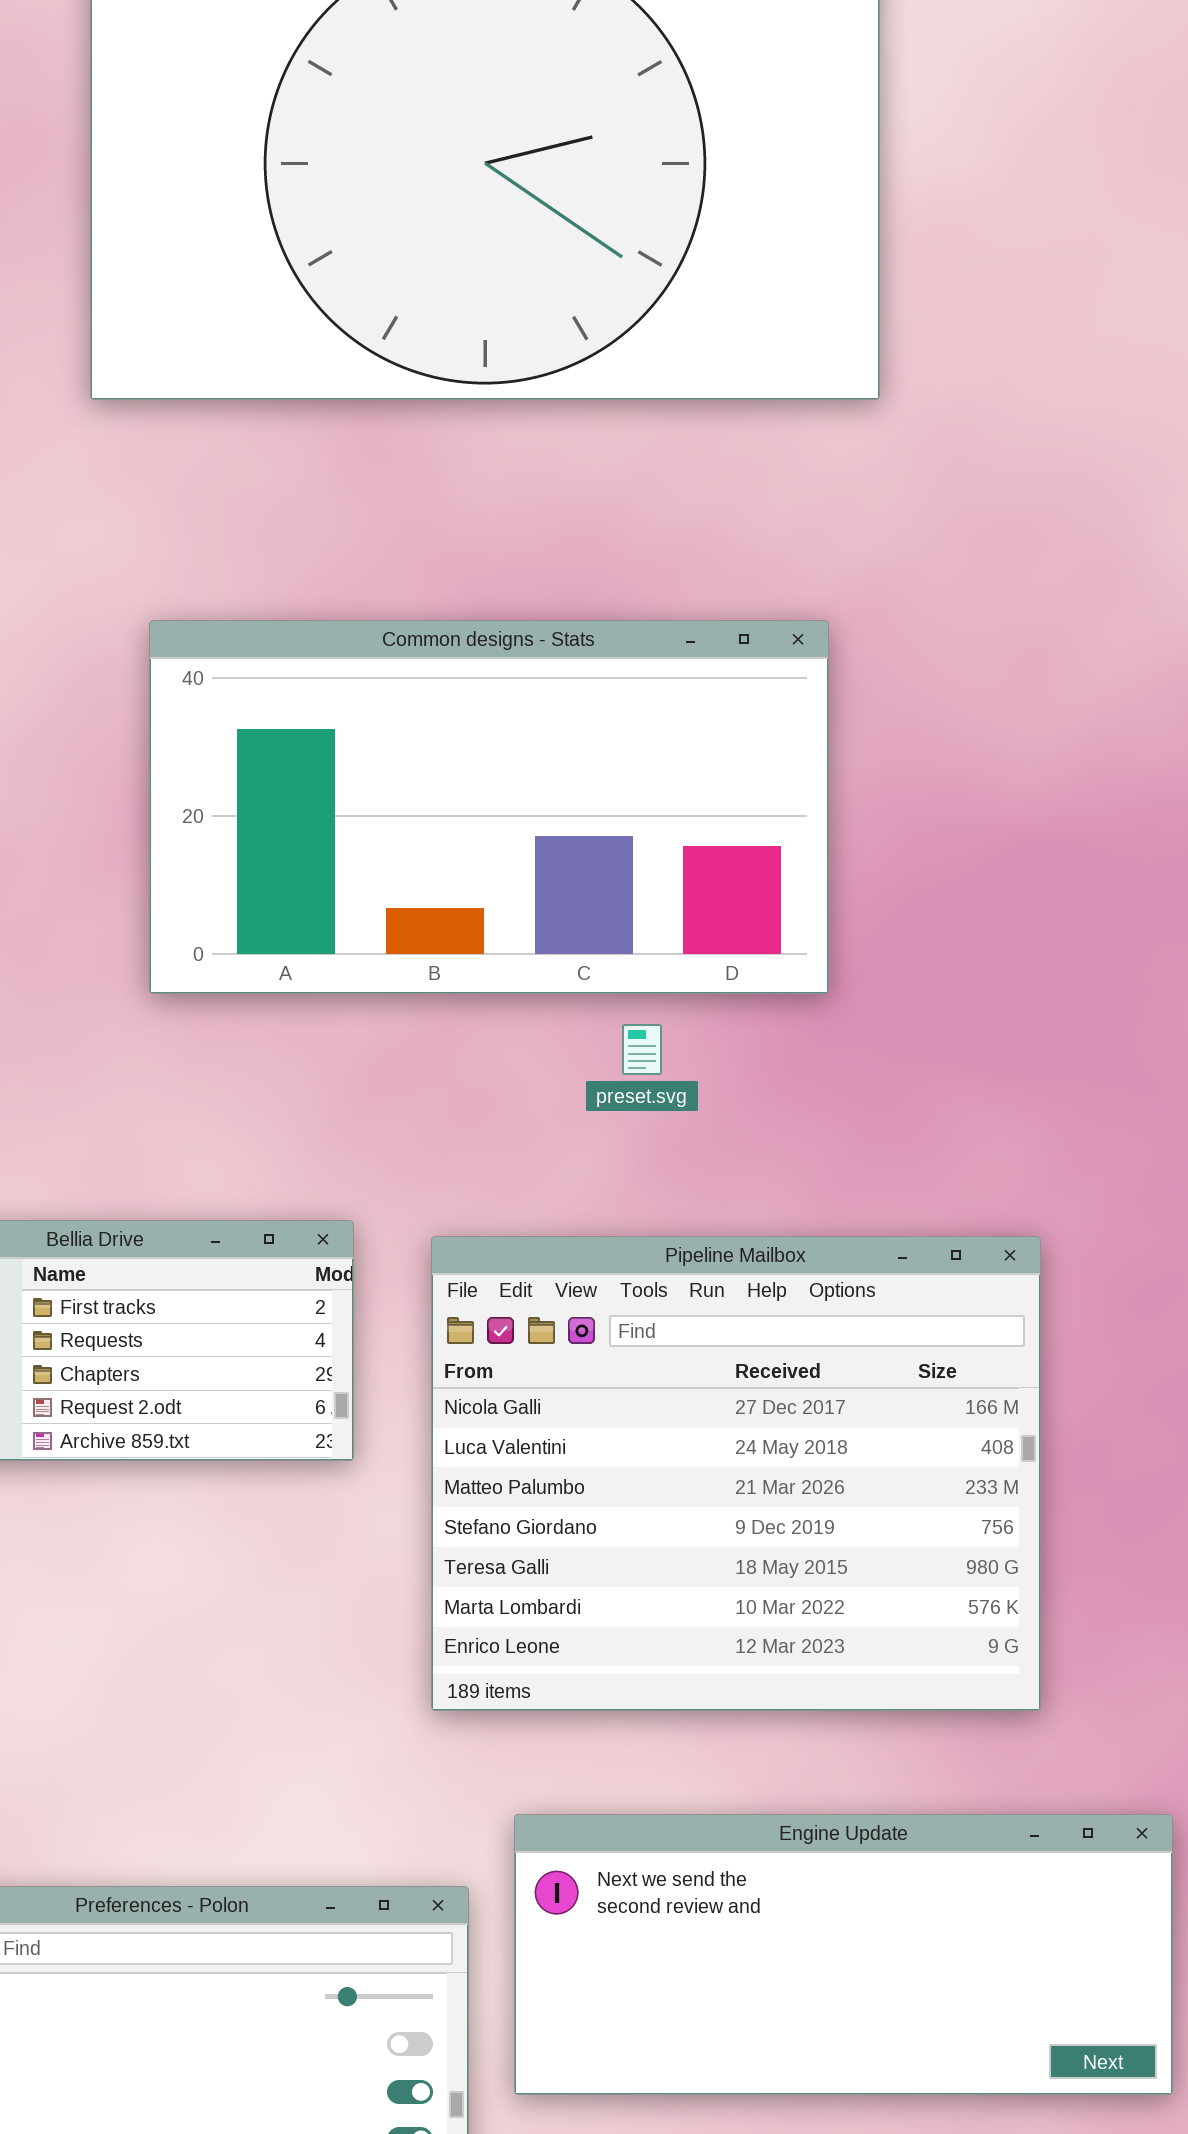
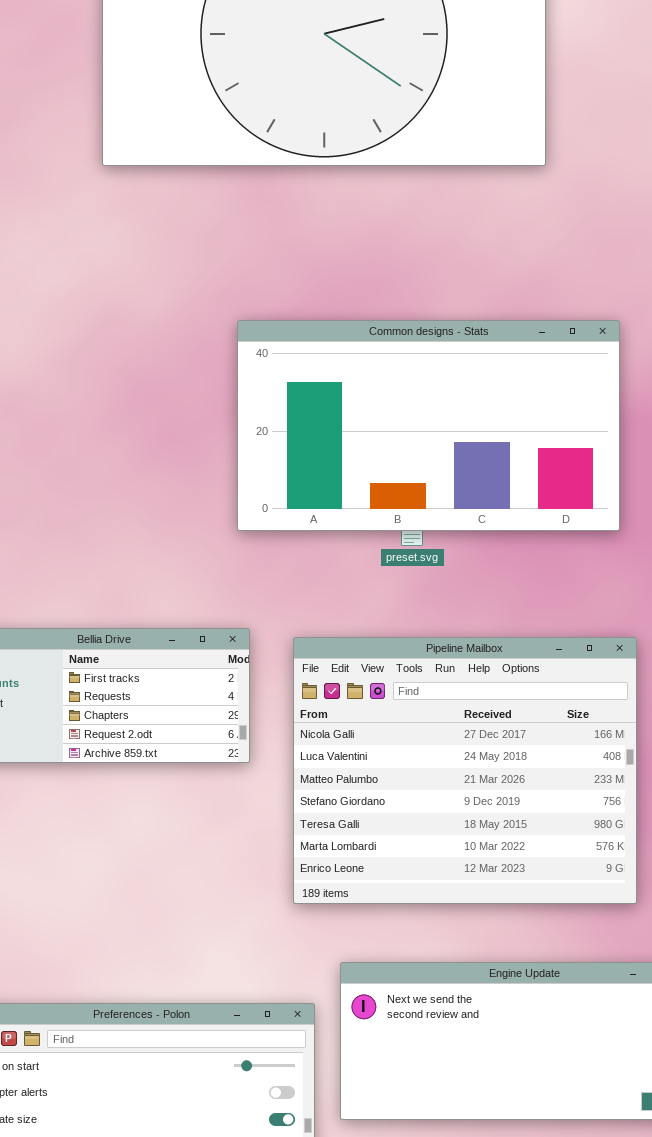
Common designs - Stats: [149,620,829,994] -> [237,320,620,531], moved

